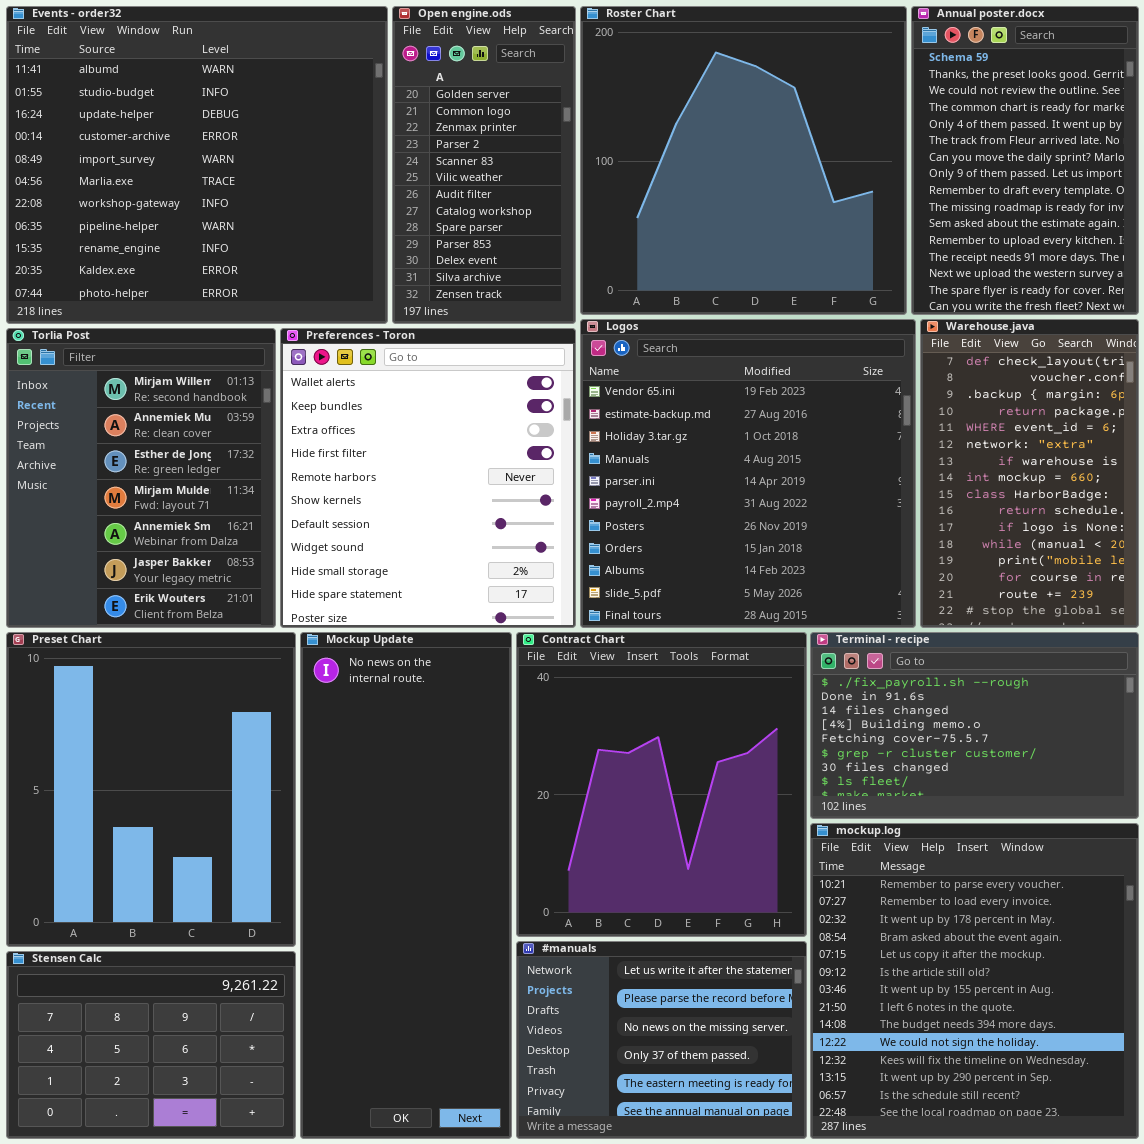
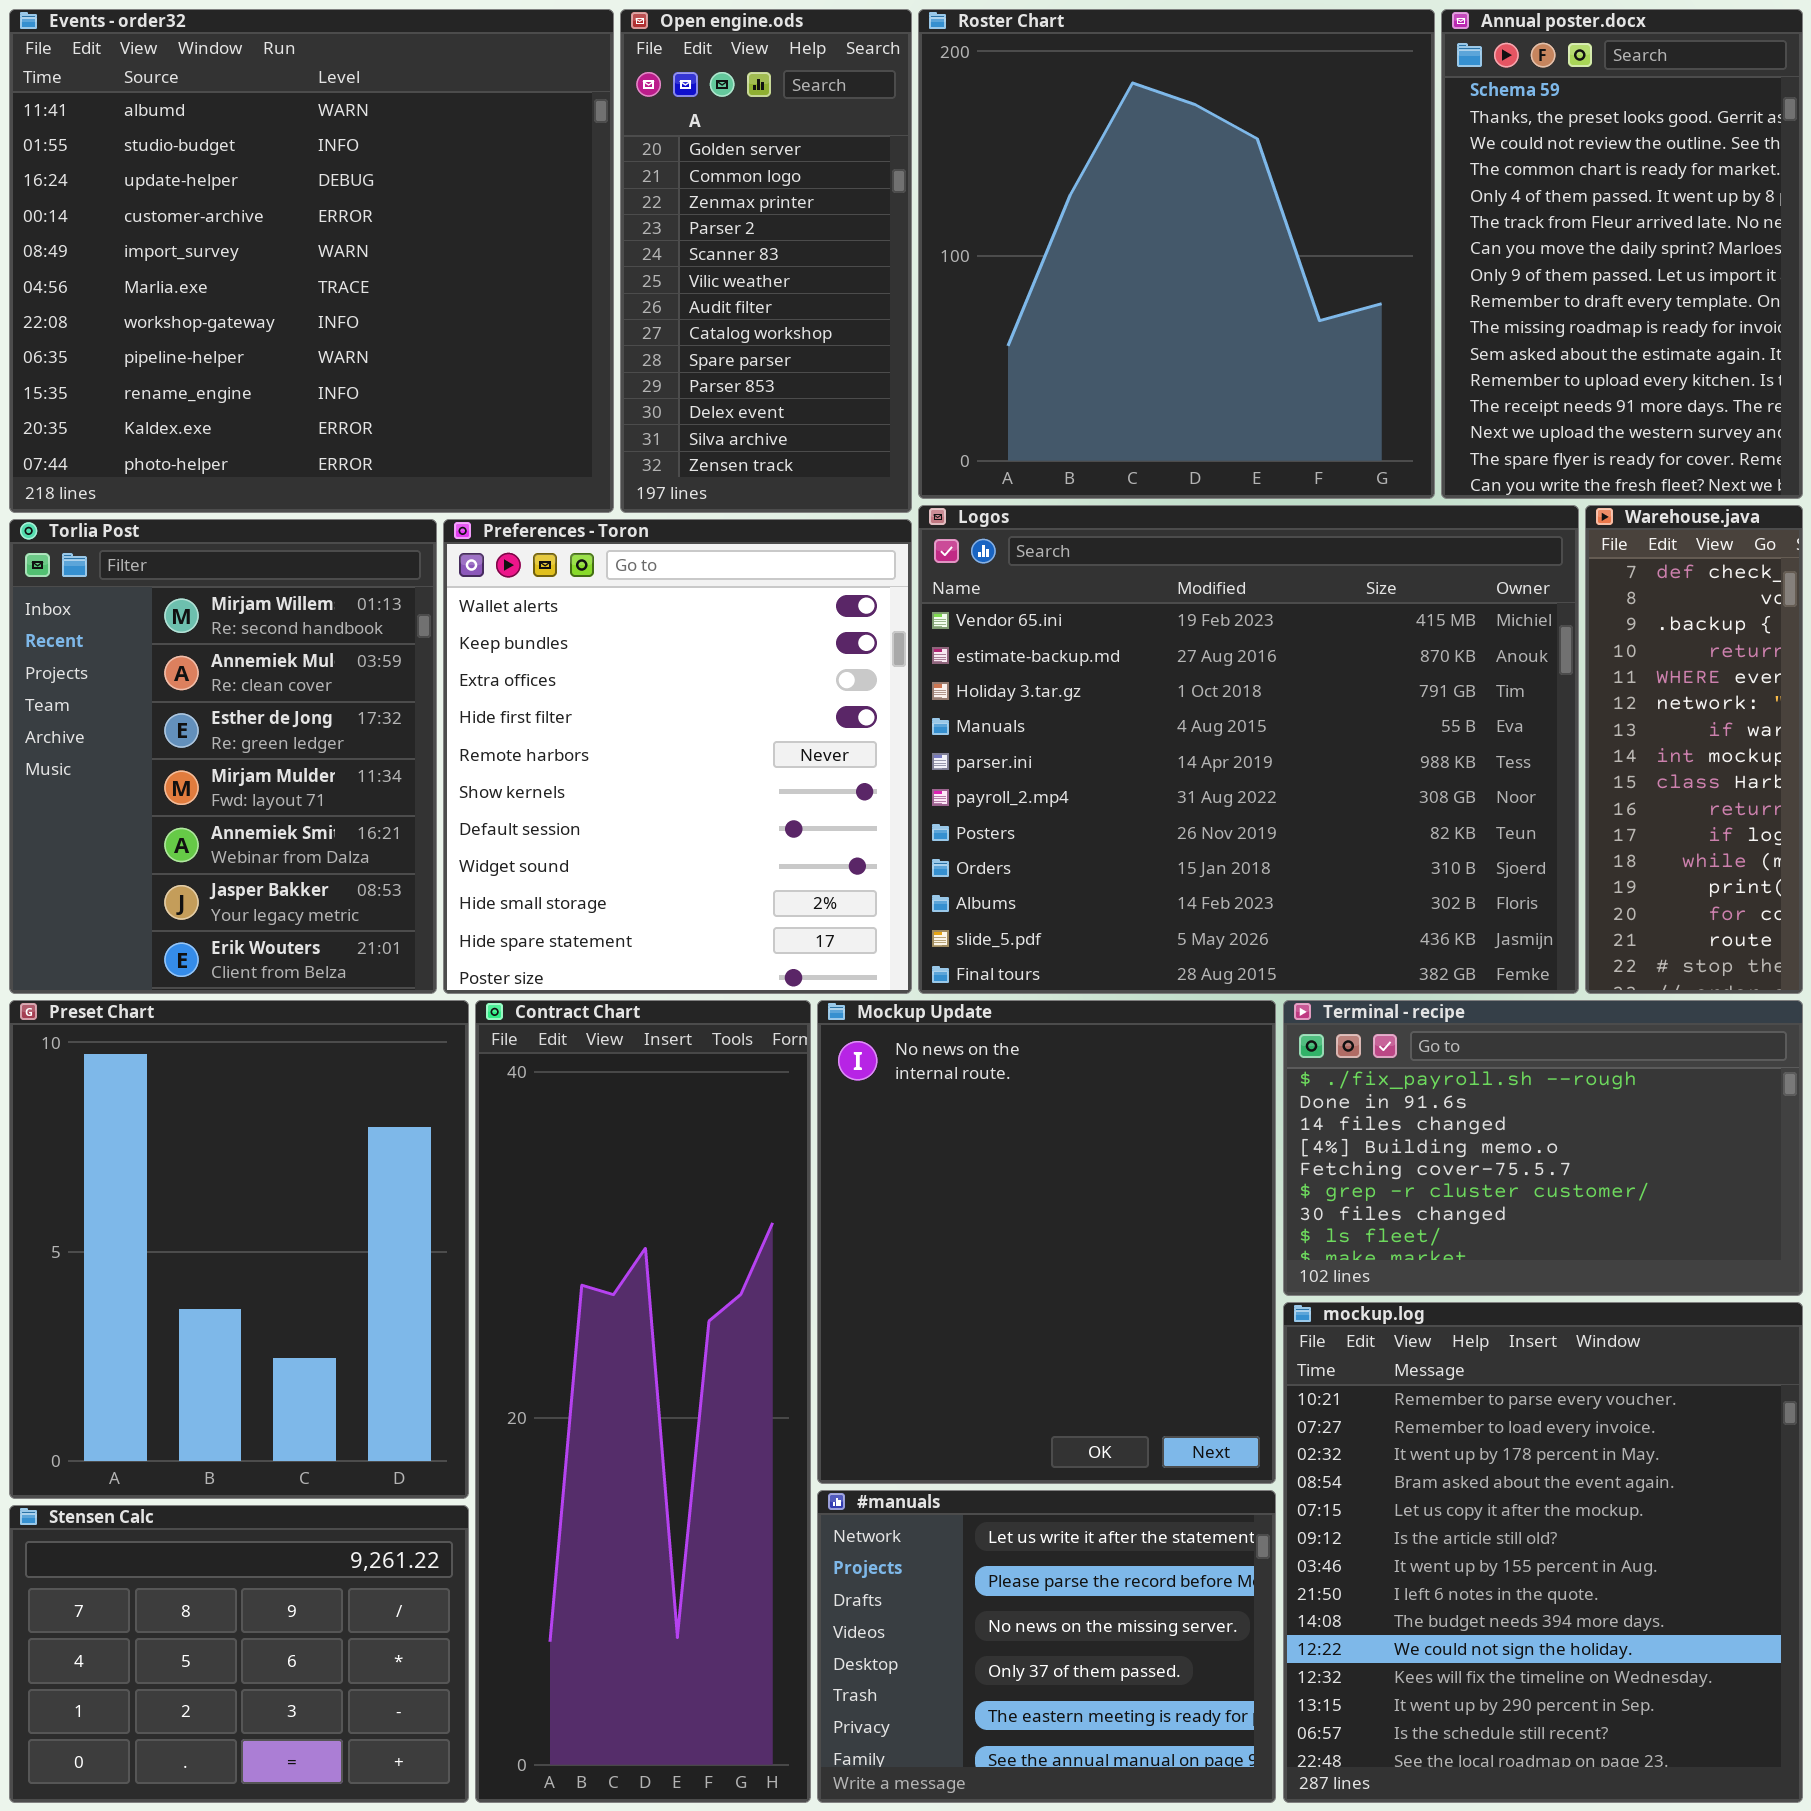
Logos: [580,319,916,628] -> [918,505,1579,994], resized
Warehouse.java: [920,319,1139,628] -> [1585,505,1803,994], resized
Mockup Update: [300,632,512,1139] -> [817,1000,1276,1484], moved, resized
Contract Chart: [516,632,807,937] -> [475,1000,811,1803], moved, resized

